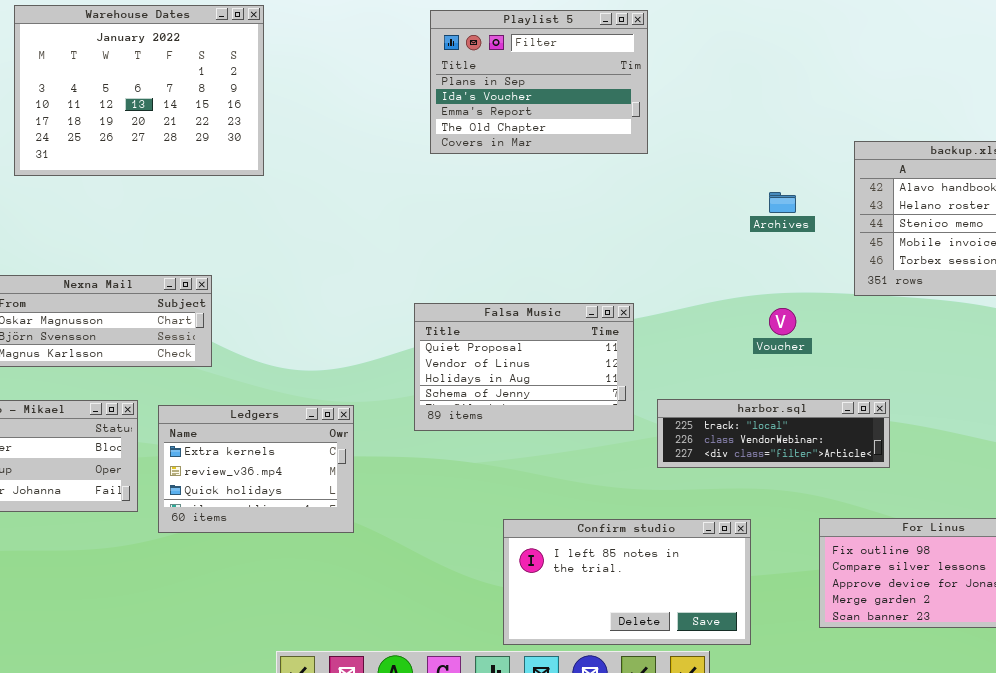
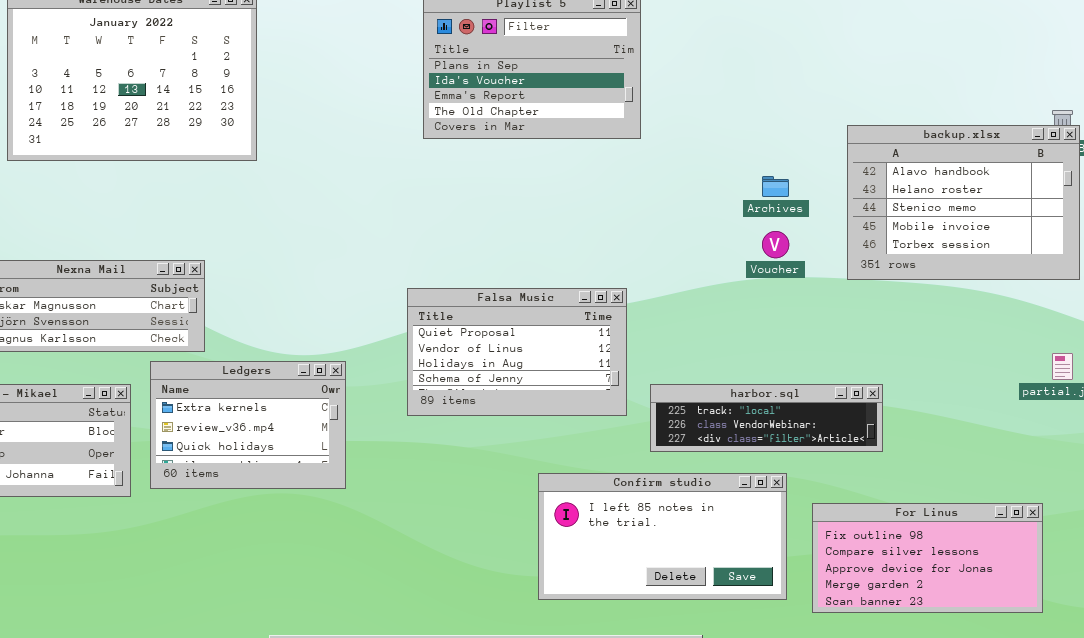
Voucher: [769,308,796,335] -> [762,231,789,258], moved
Ledgers: [158,405,354,533] -> [150,361,346,489], moved
Confirm studio: [503,519,751,645] -> [538,473,787,600], moved

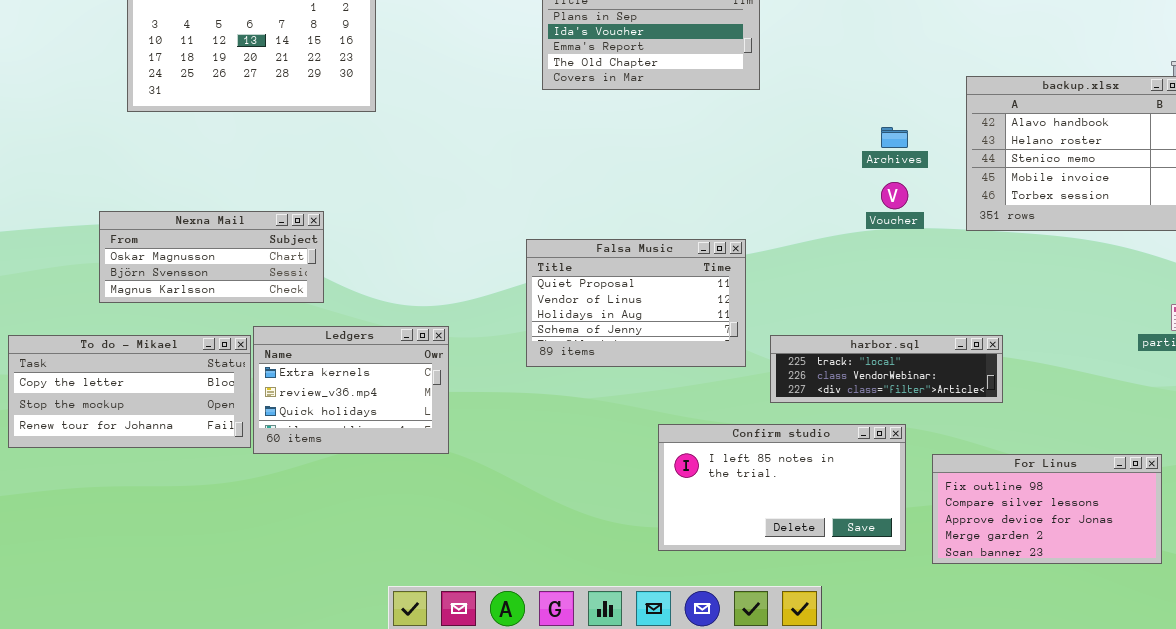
Ledgers: [150,361,346,489] -> [253,326,449,454], moved

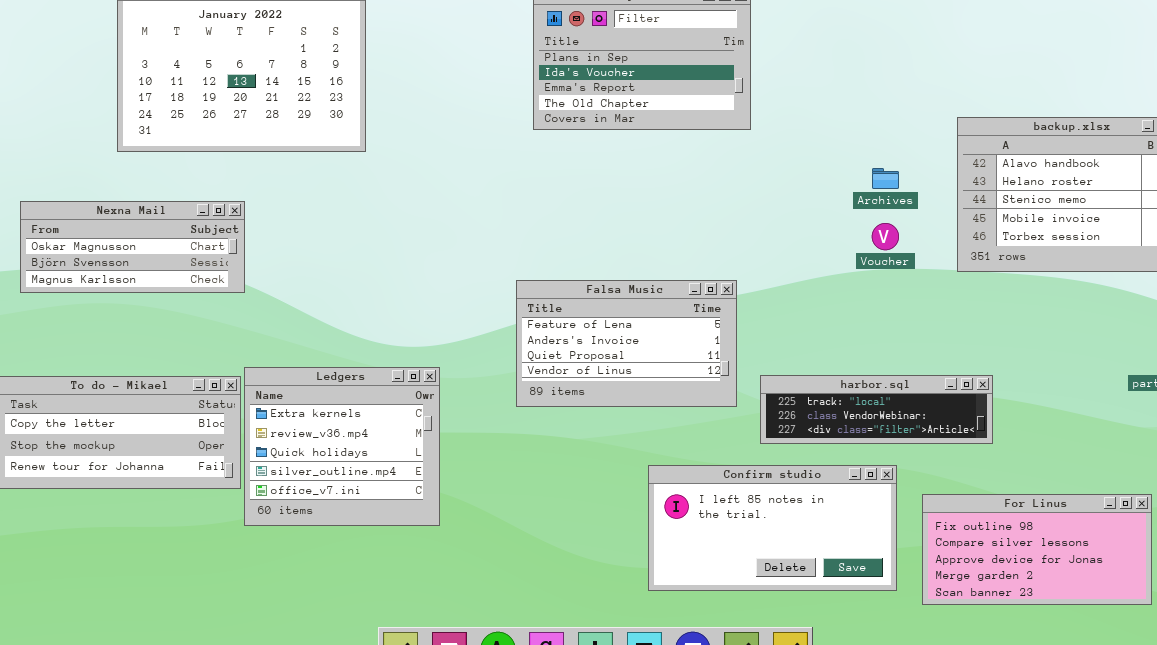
Nexna Mail: [99,211,324,303] -> [20,201,245,293], moved
Falsa Music: [526,239,746,367] -> [516,280,737,407], scrolled up 2 rows
Ledgers: [253,326,449,454] -> [244,367,440,526], resized

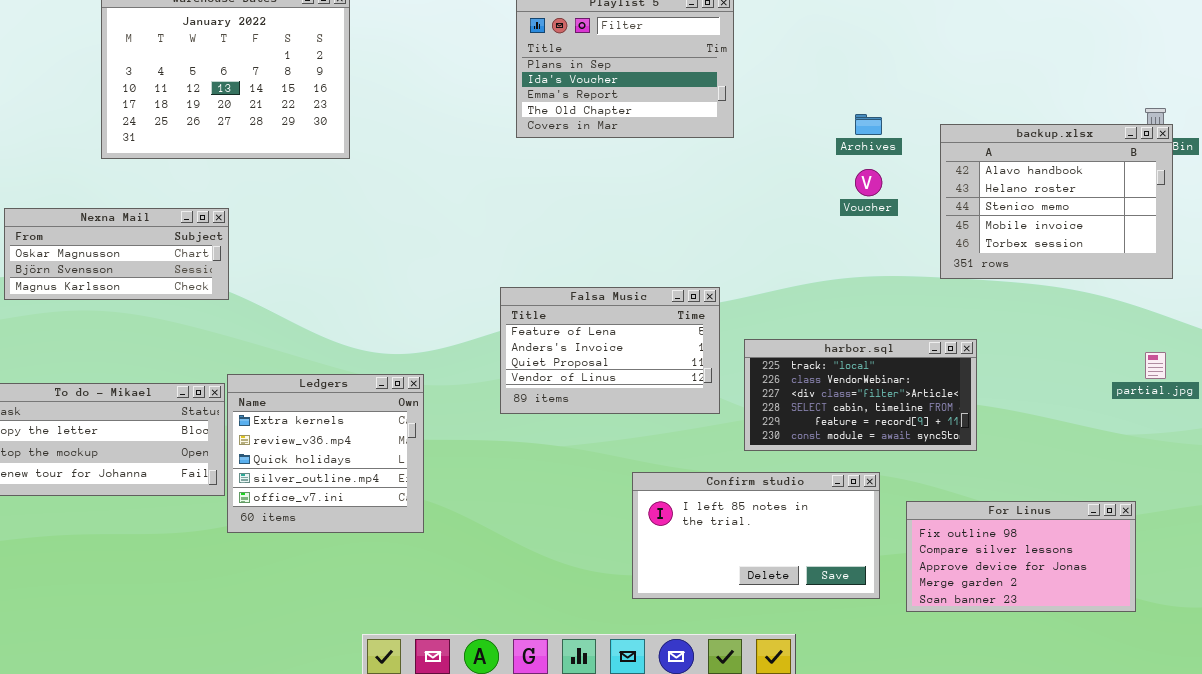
Archives: [872,168,899,189] -> [855,114,882,135], moved
Voucher: [872,223,899,250] -> [855,169,882,196], moved
harbor.sql: [760,375,993,444] -> [744,339,977,451], resized

